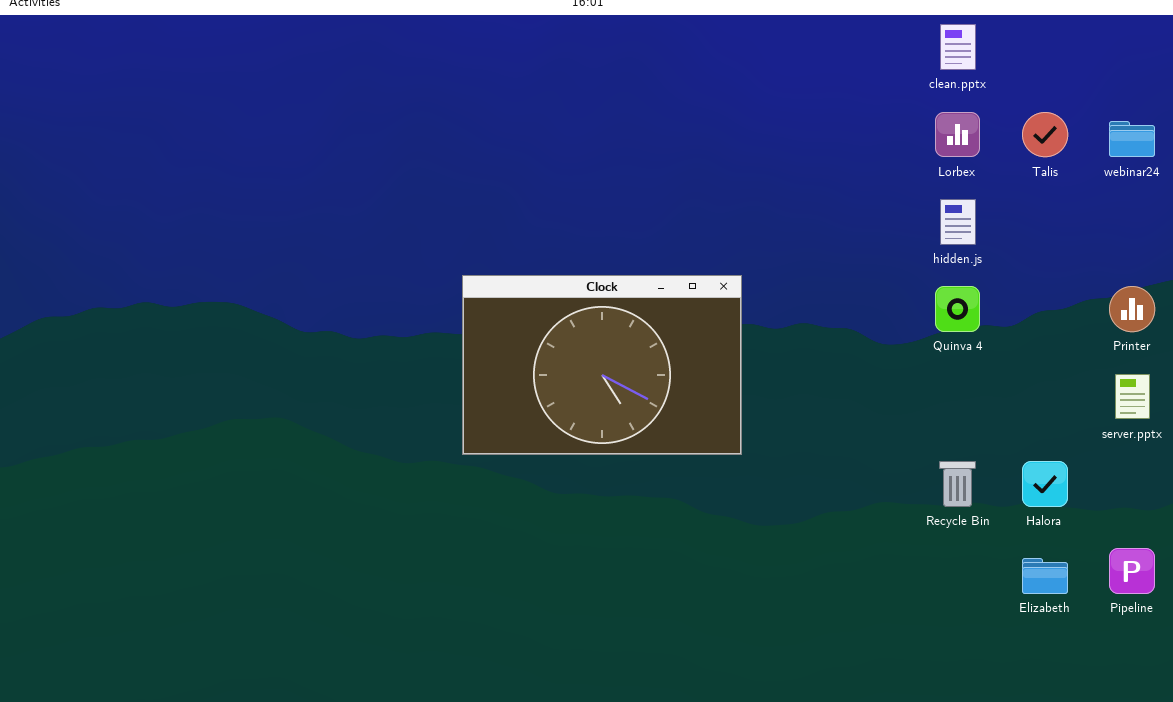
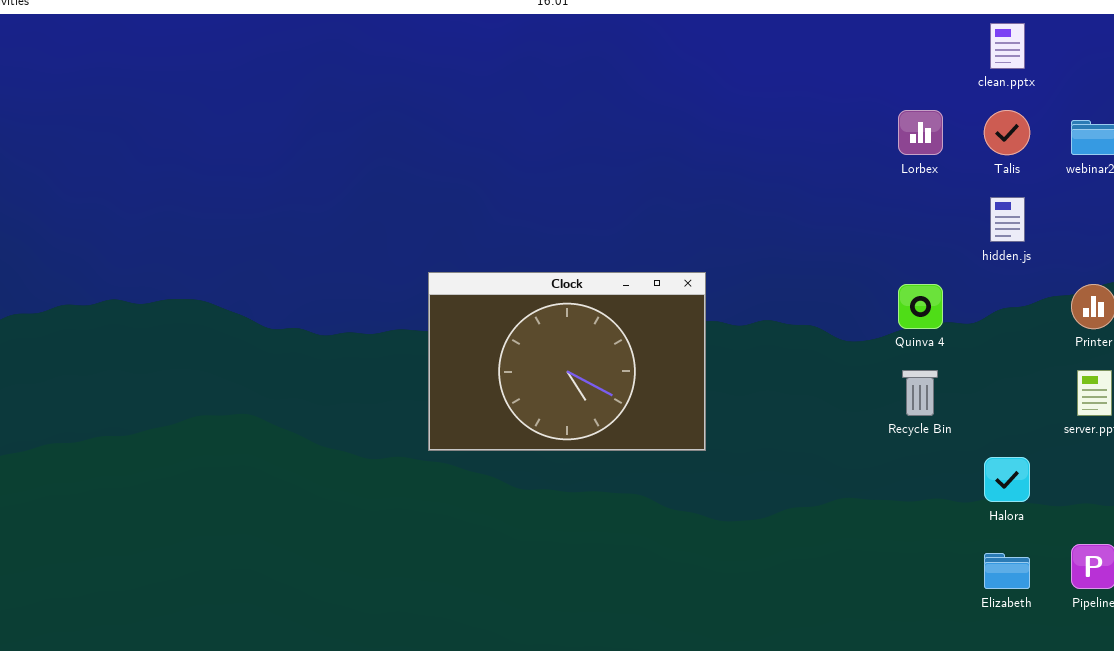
clean.pptx: [940,24,976,70] -> [990,23,1025,69], moved
hidden.js: [940,199,976,245] -> [990,197,1025,242], moved
Recycle Bin: [939,461,976,507] -> [902,370,938,416], moved

